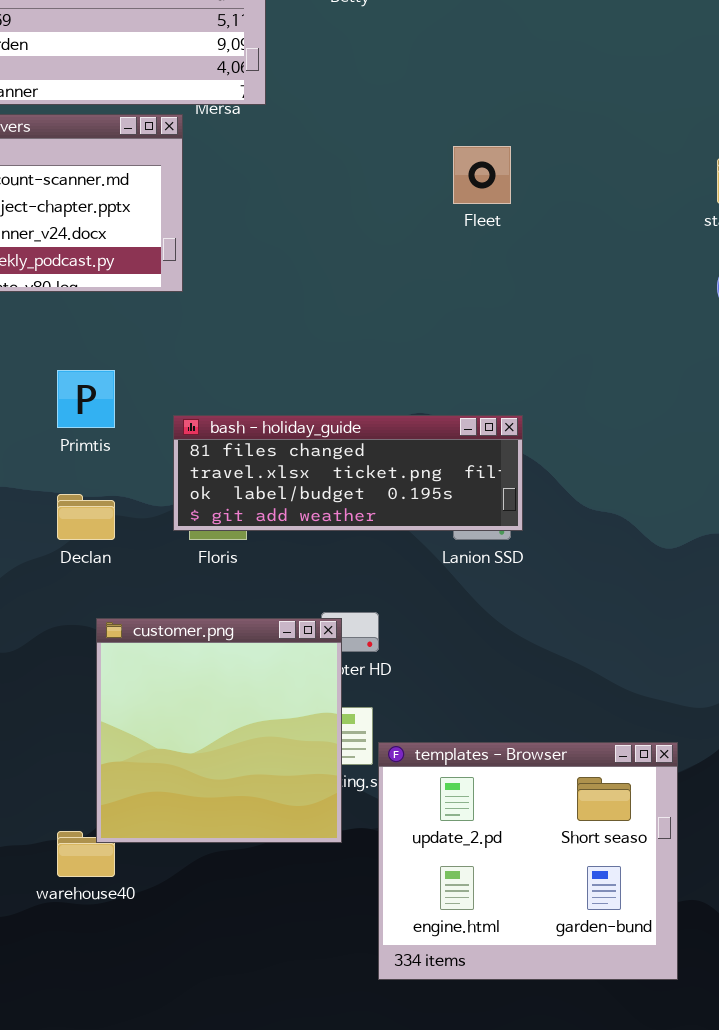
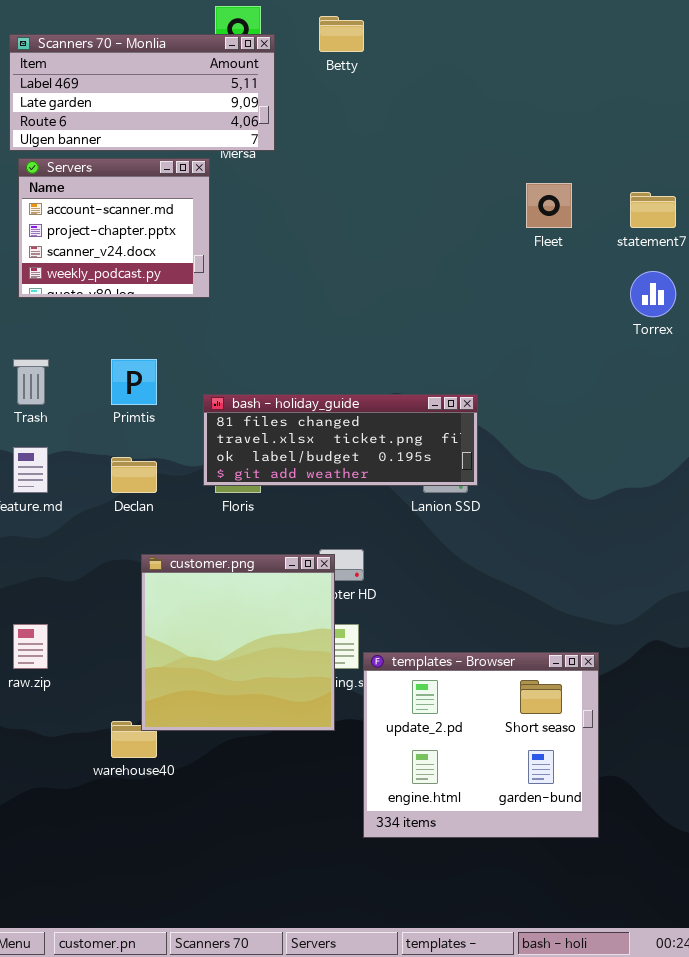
Fleet: [453,146,511,204] -> [526,183,572,228], moved

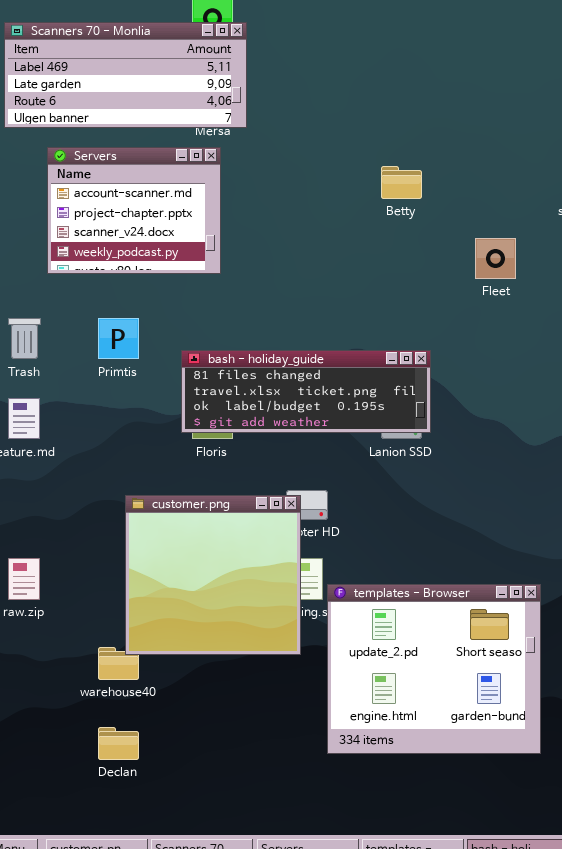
Betty: [319,16,364,52] -> [381,166,422,199], moved
Servers: [18,158,210,298] -> [47,147,221,274], moved
Fleet: [526,183,572,228] -> [475,238,516,279], moved
Declan: [111,457,157,493] -> [98,727,139,760], moved

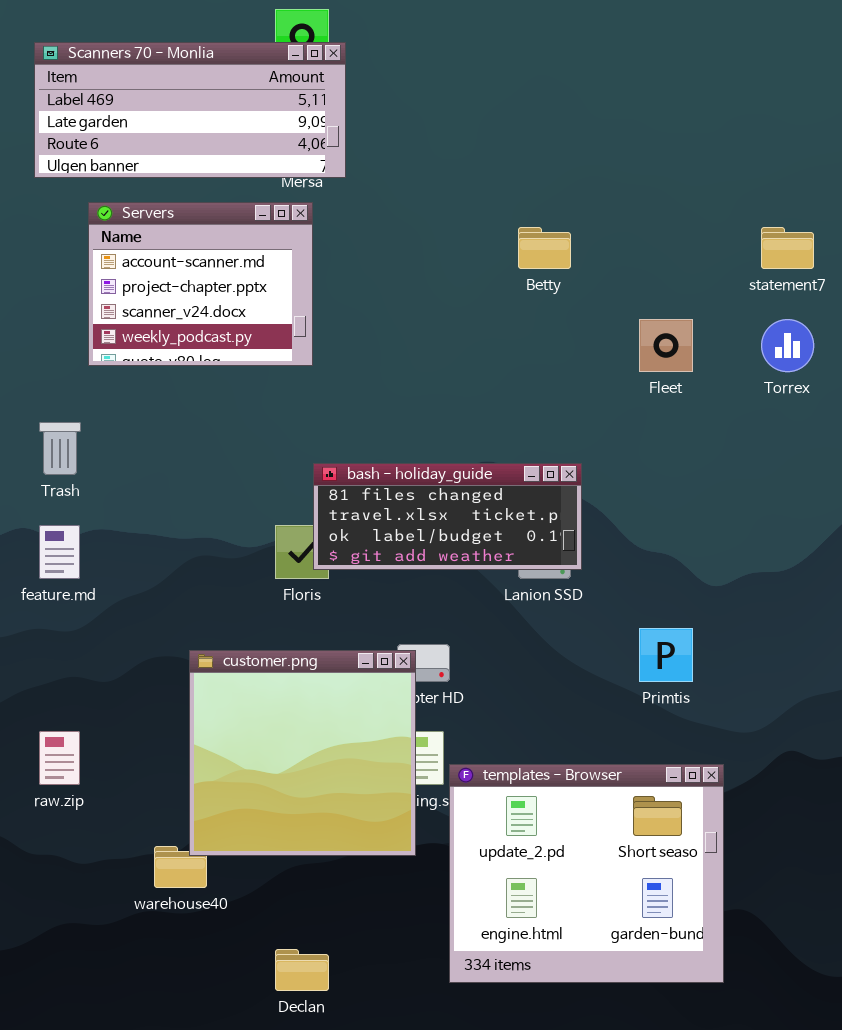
Primtis: [98,318,139,359] -> [639,628,693,682], moved
bash - holiday_guide: [181,350,431,433] -> [313,463,582,570], resized
Declan: [98,727,139,760] -> [275,949,329,991], moved

